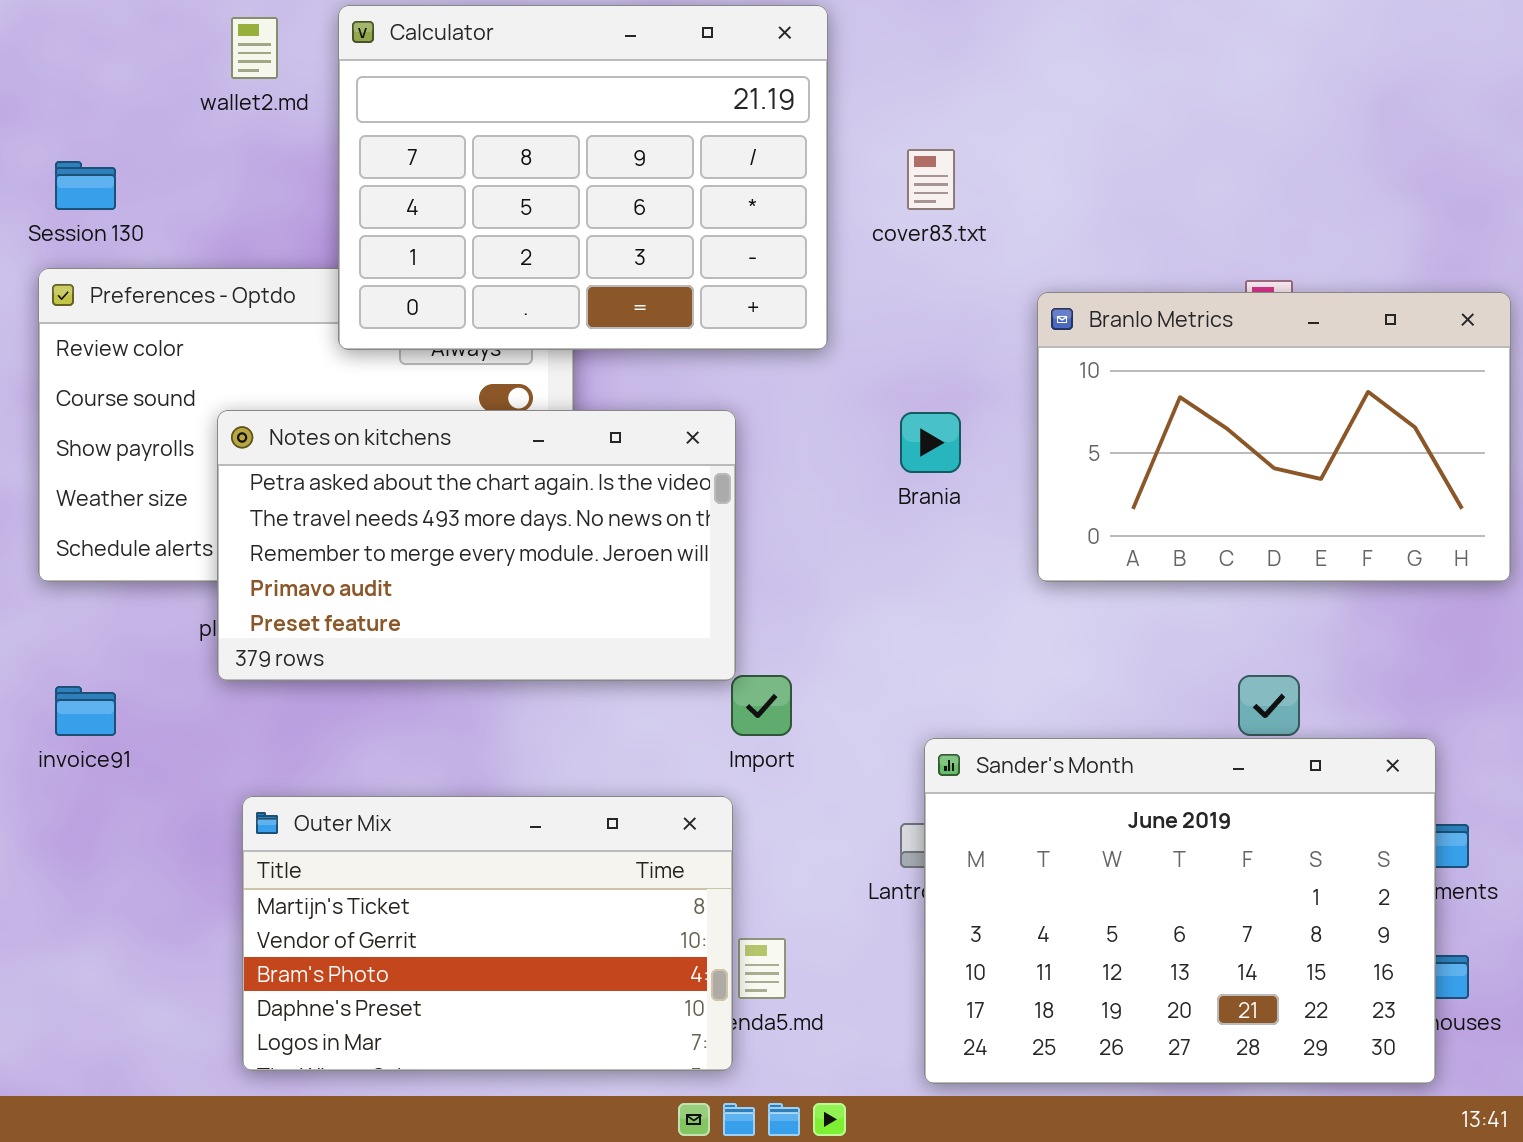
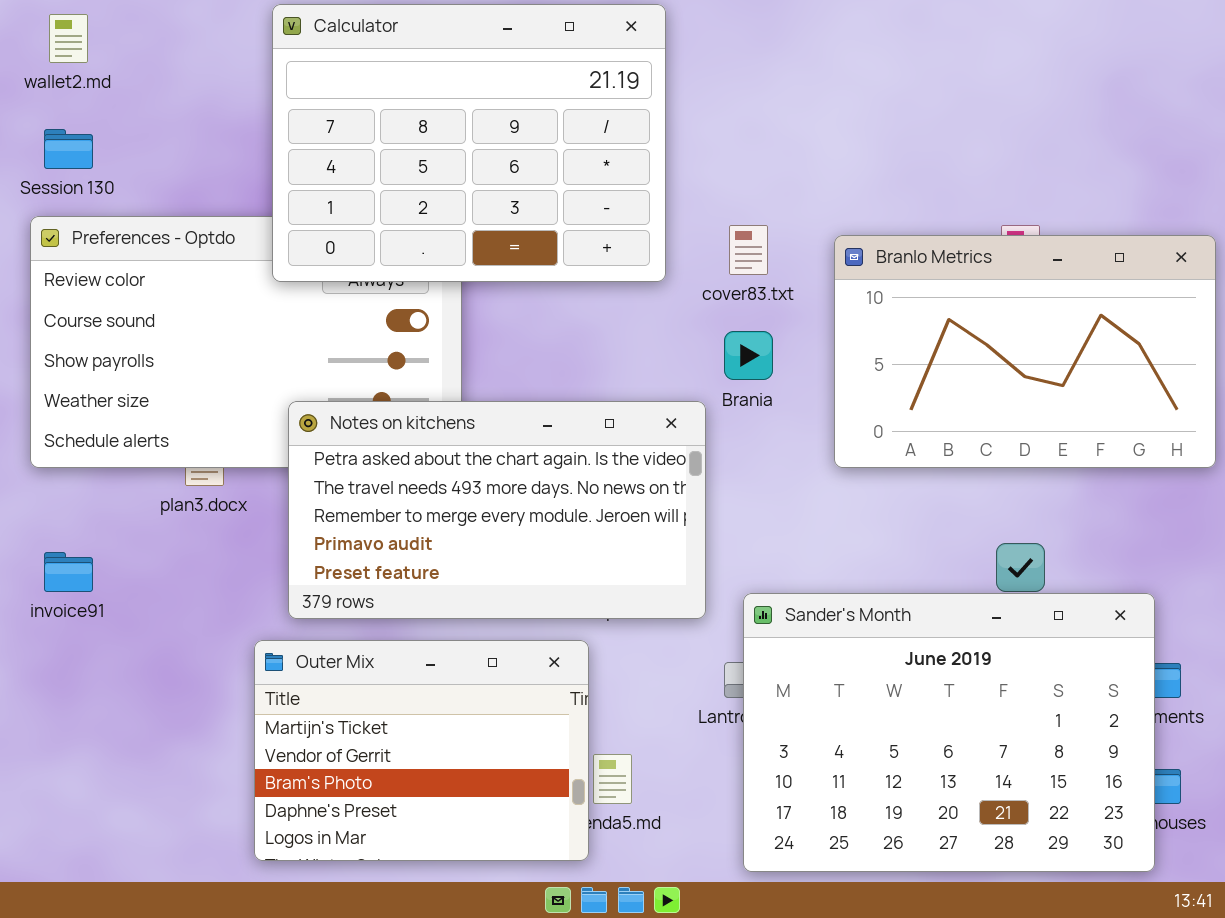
wallet2.md: [231,17,278,79] -> [49,14,88,63], moved
cover83.txt: [907,149,955,210] -> [729,225,768,275], moved
Notes on kitchens: [217,410,736,681] -> [288,401,706,619], moved
Outer Mix: [242,796,733,1071] -> [254,640,589,861], resized

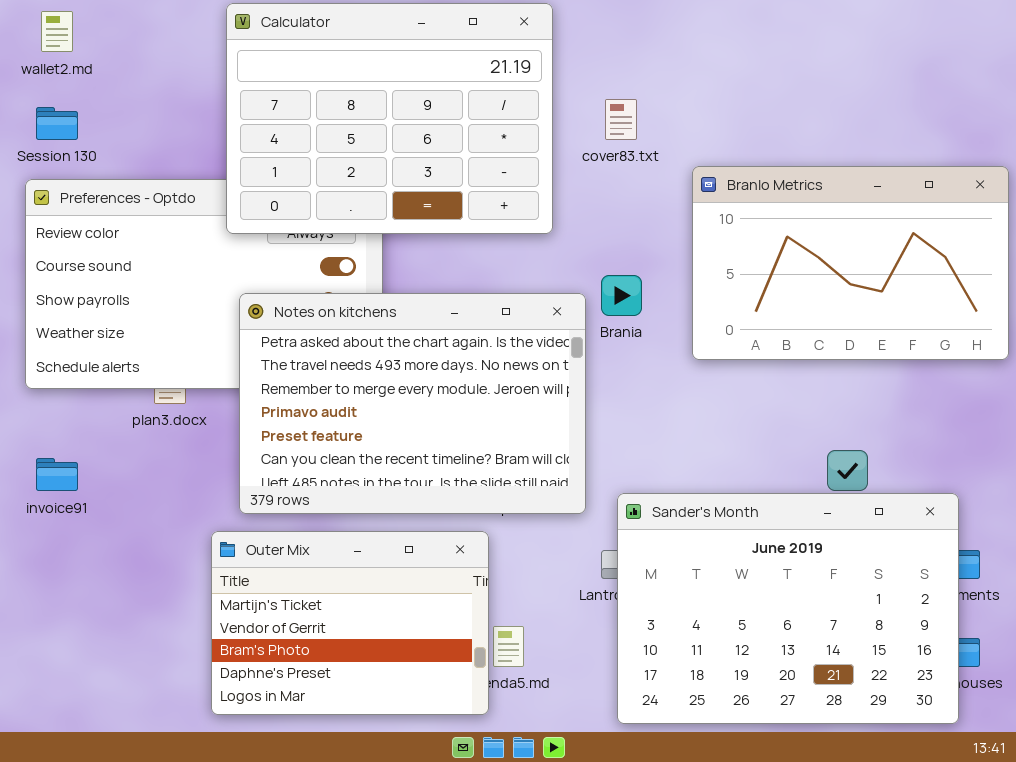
cover83.txt: [729,225,768,275] -> [605,99,637,140], moved
Branlo Metrics: [834,235,1216,468] -> [692,166,1009,360], moved
Notes on kitchens: [288,401,706,619] -> [239,293,586,514], resized

